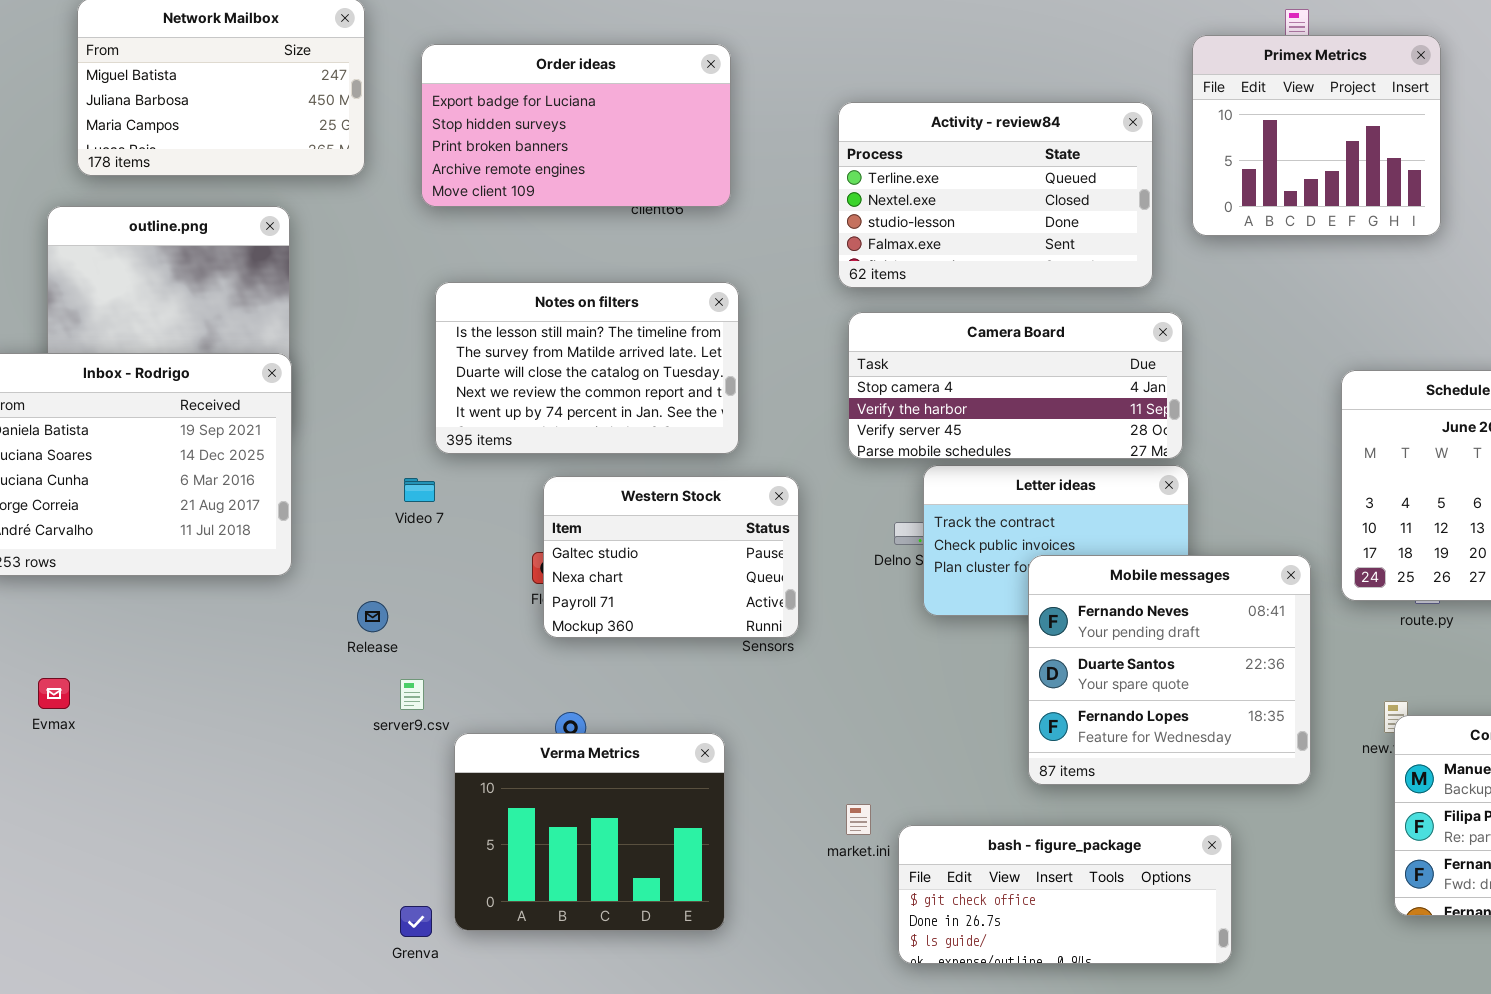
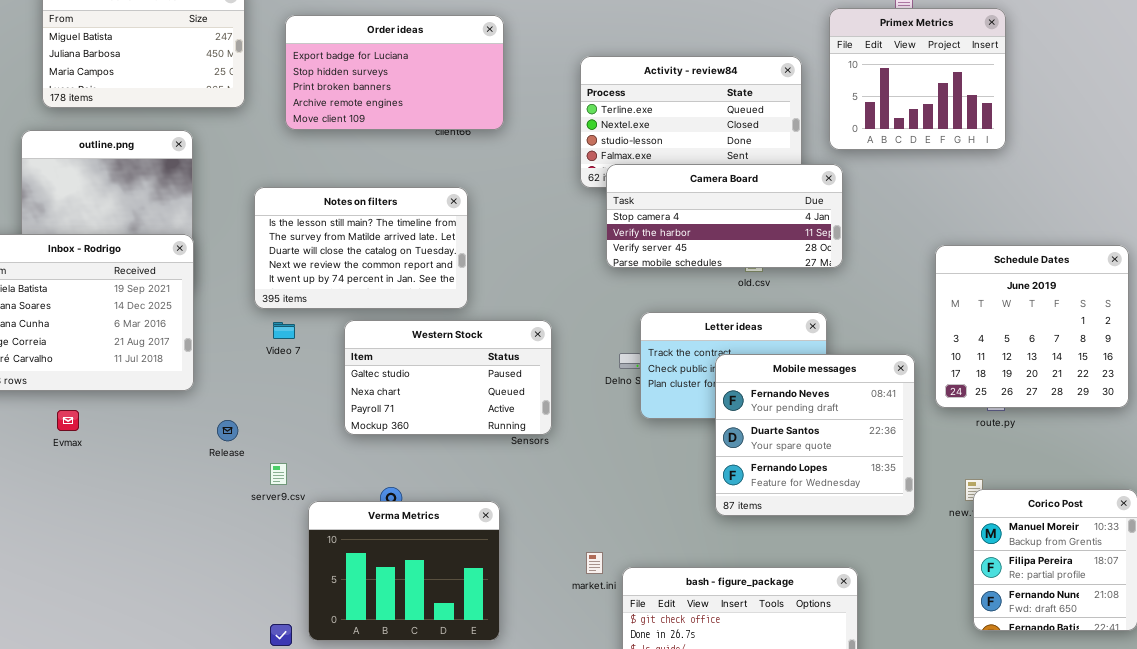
Notes on filters: [435,282,739,454] -> [254,187,468,309], moved
Camera Board: [848,312,1183,459] -> [606,164,843,268], moved
Western Stock: [543,476,799,638] -> [344,320,552,435], resized
Mobile messages: [1028,555,1311,785] -> [715,354,915,516], moved
Release: [357,601,388,632] -> [217,420,238,441], moved
Evmax: [38,678,70,709] -> [57,410,79,431], moved

